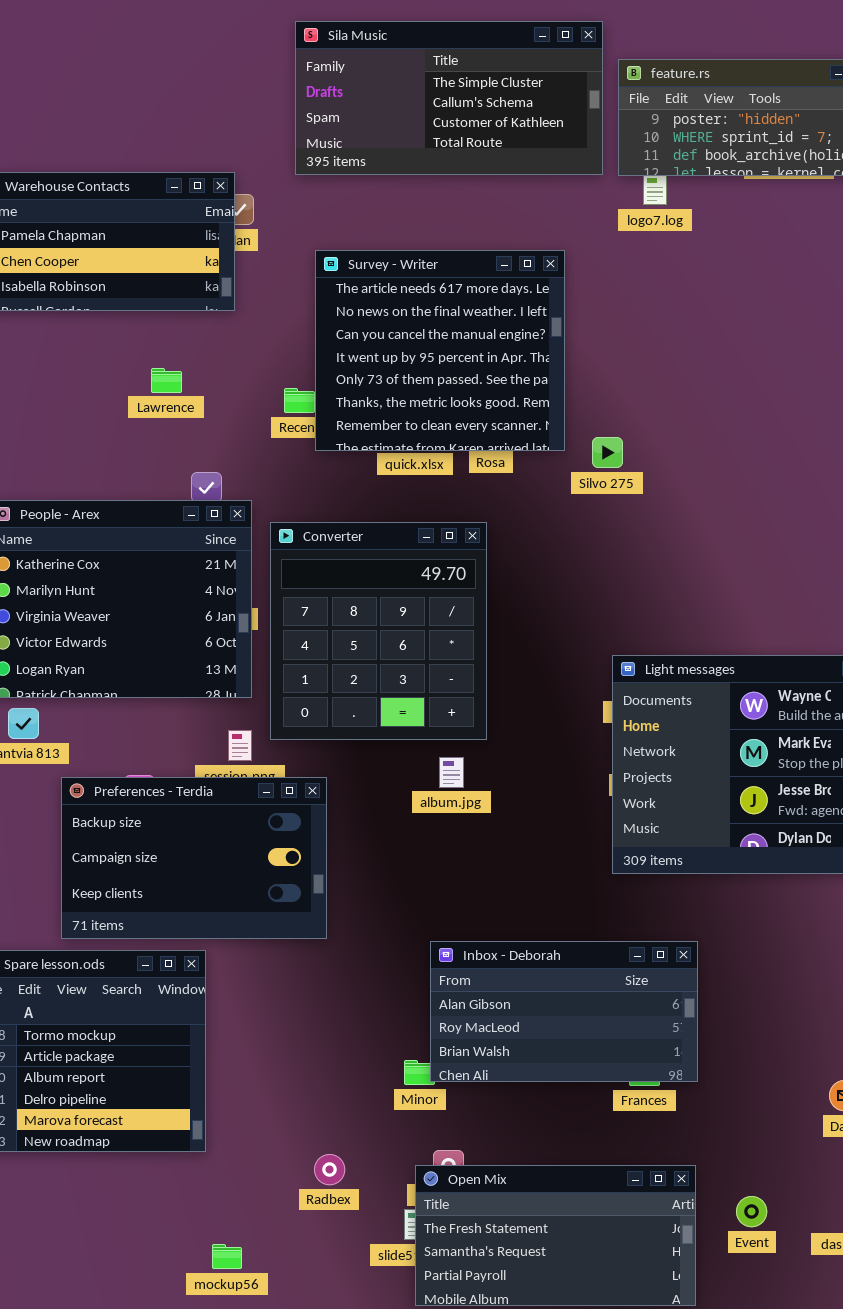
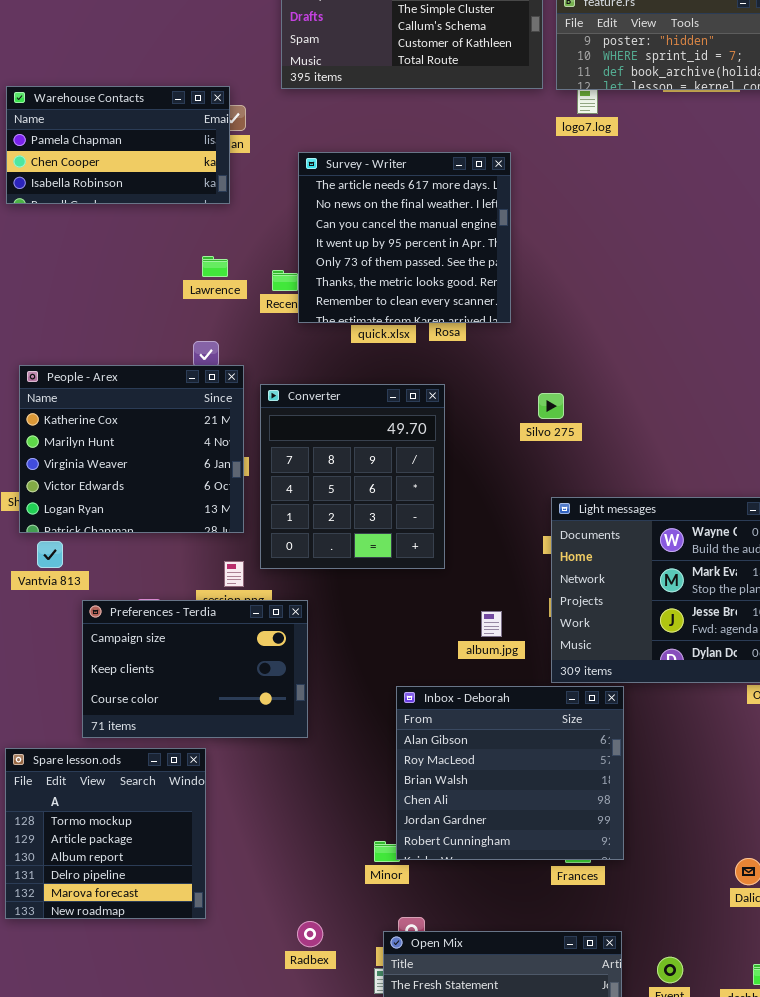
Lawrence: [151,368,182,393] -> [202,256,228,277], moved
Silvo 275: [592,437,623,468] -> [538,393,564,419], moved
album.jpg: [439,757,464,788] -> [481,611,502,637], moved
Preferences - Terdia: [61,777,327,939] -> [82,600,308,738], scrolled down 1 row
Inbox - Deborah: [430,941,698,1082] -> [396,686,624,860], resized

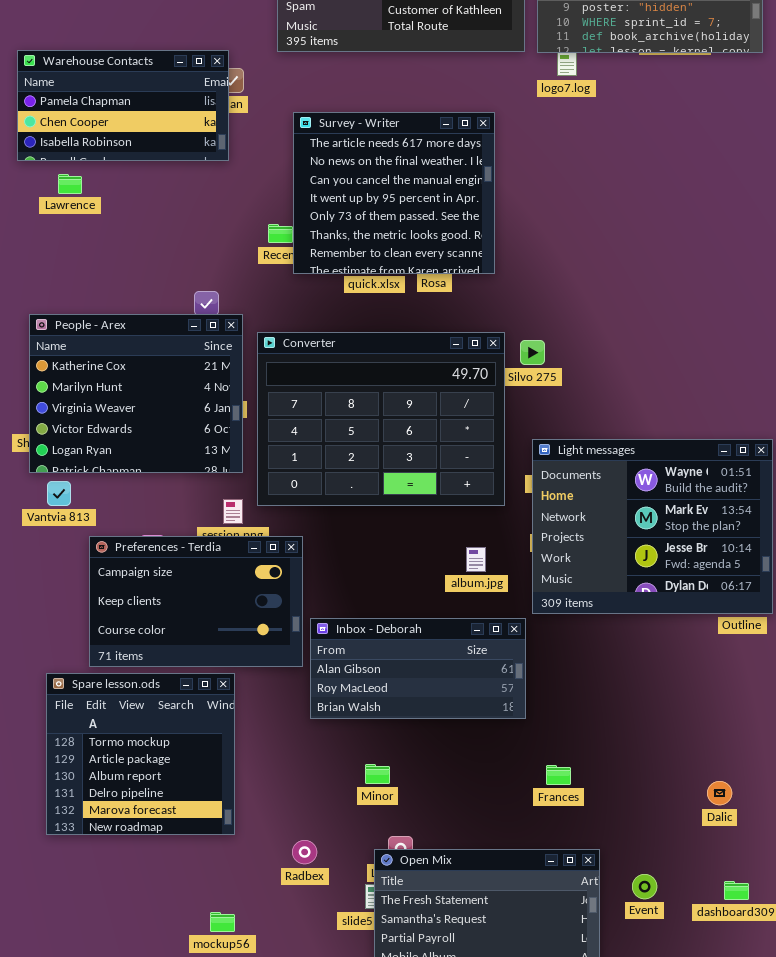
Lawrence: [202,256,228,277] -> [58,174,82,194], moved
Converter: [260,384,445,569] -> [257,332,505,506], resized
Inbox - Deborah: [396,686,624,860] -> [310,618,526,719], moved, resized
Spare lesson.ods: [5,748,206,919] -> [46,673,235,835], moved

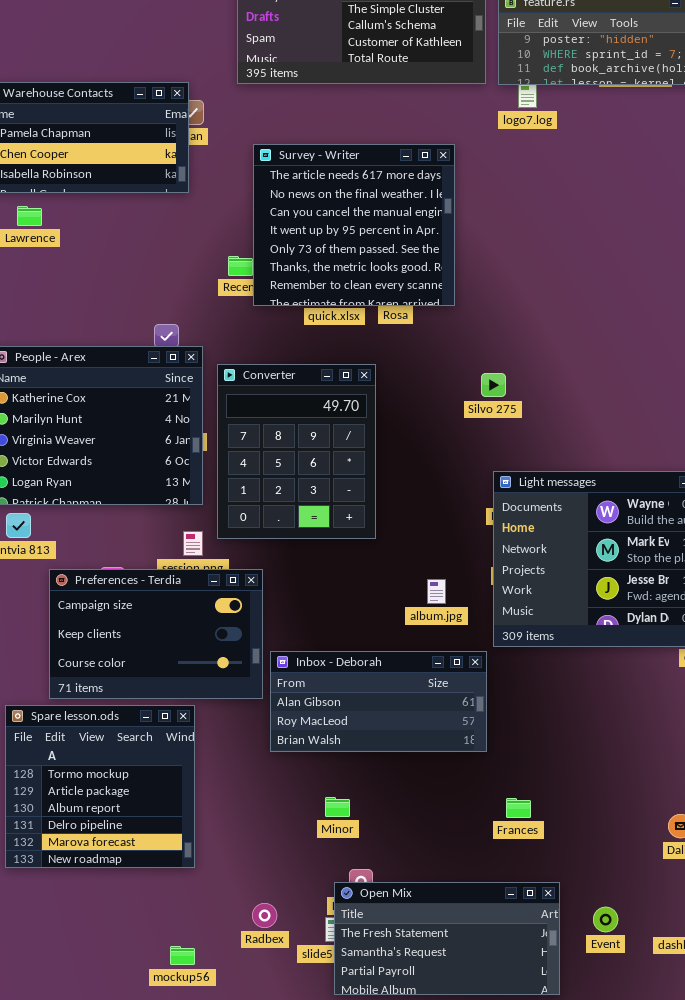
Converter: [257,332,505,506] -> [217,364,376,539], resized
Radbex: [292,840,317,864] -> [252,903,277,928], moved

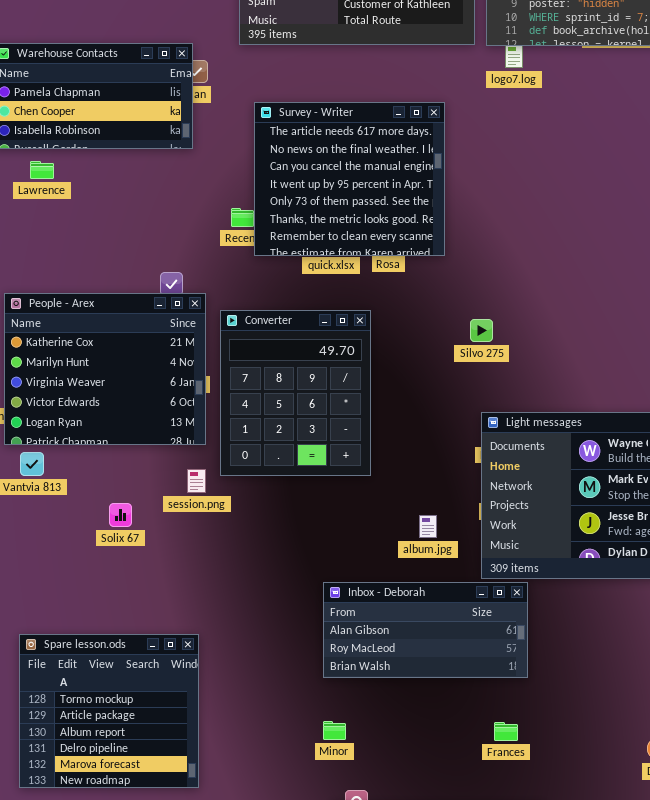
Preferences - Terdia: [49,569,263,699] -> none, closed
Inbox - Deborah: [270,651,487,752] -> [323,582,528,678], moved

